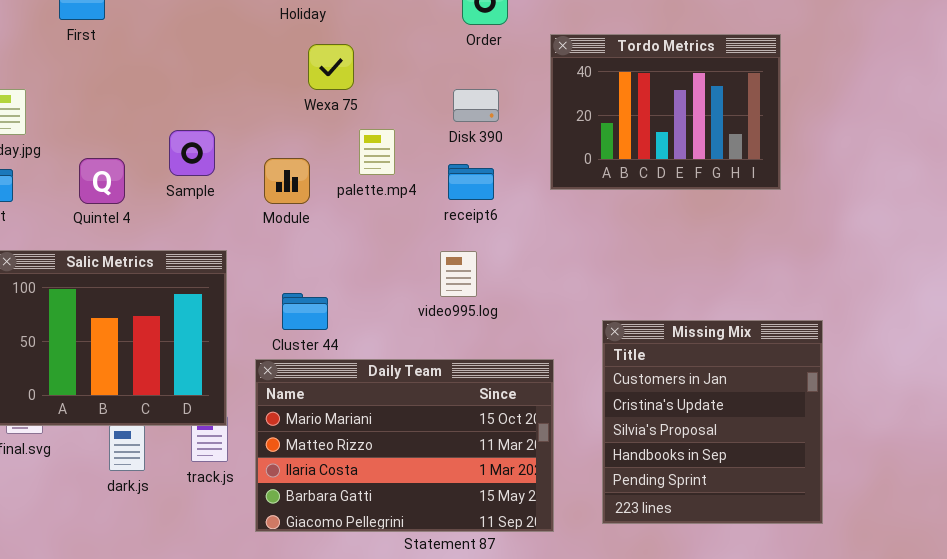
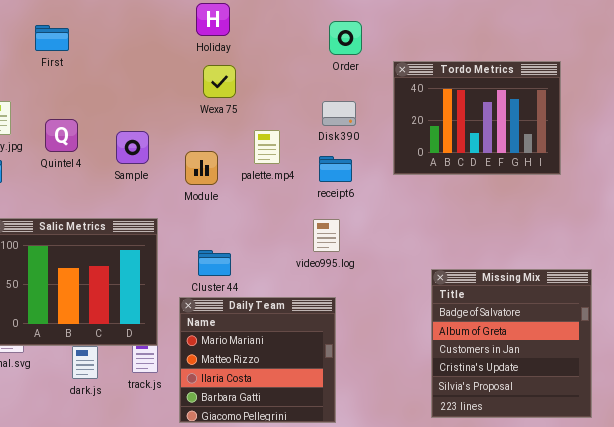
Wexa 75: [308,44,354,90] -> [203,65,236,98], moved
Quintel 4: [79,158,125,204] -> [45,119,78,152], moved
Missing Mix: [602,320,823,524] -> [431,269,592,418], scrolled up 2 rows
Daily Team: [255,359,554,532] -> [179,297,336,423], resized

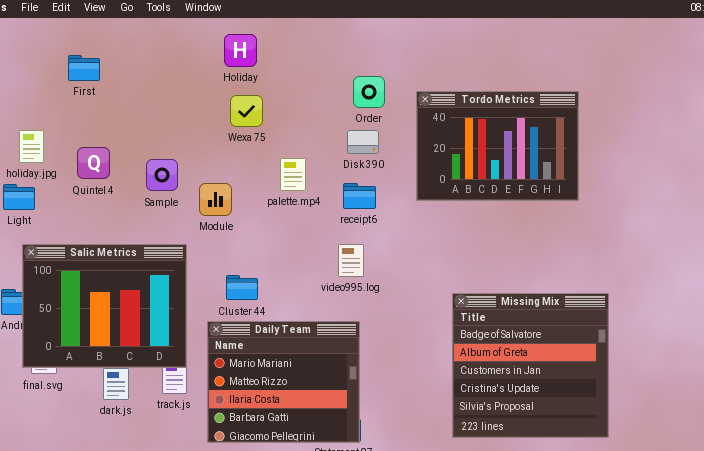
Order: [329,21,362,55] -> [353,76,385,108], moved
Module: [185,151,218,185] -> [199,183,232,216], moved

